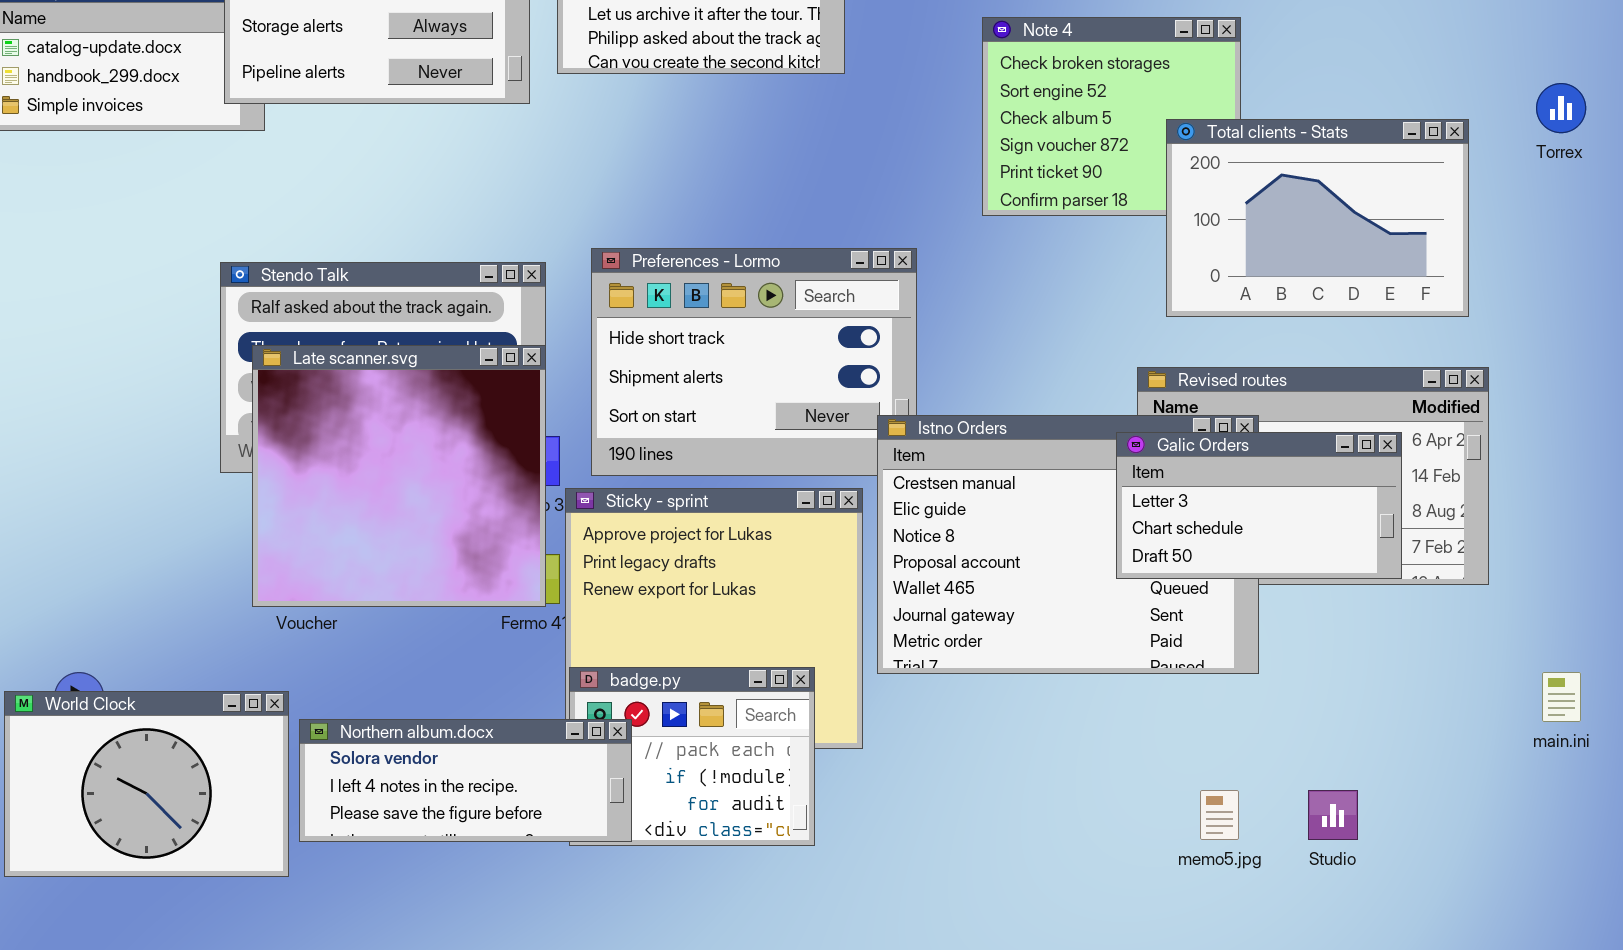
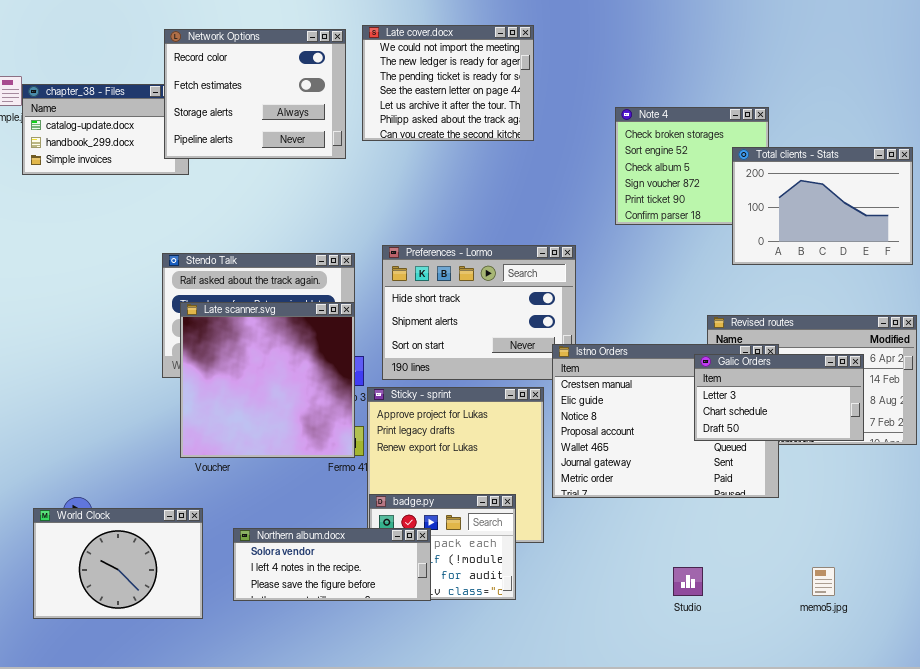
Total clients - Stats: [1166,119,1469,317] -> [732,147,913,265], moved
Northern album.docx: [299,719,632,842] -> [233,528,431,601], moved
memo5.jpg: [1200,790,1239,840] -> [812,567,835,596], moved
Studio: [1308,790,1358,840] -> [673,567,703,596], moved

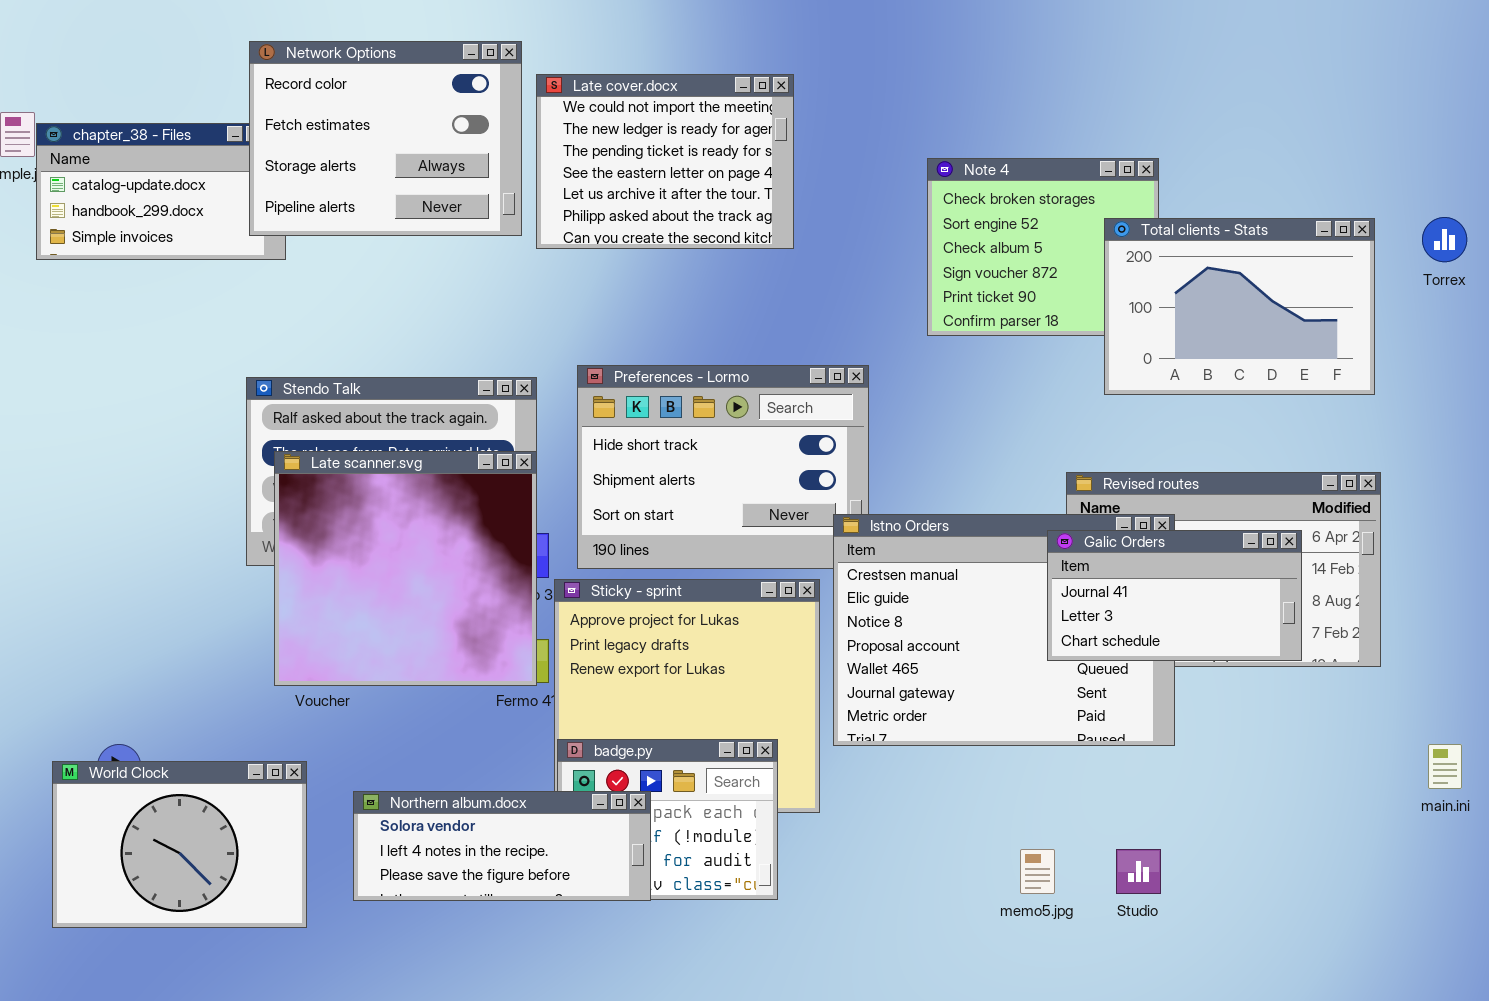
Late cover.docx: [362,25,534,141] -> [536,74,794,249], moved
Galic Orders: [694,354,864,441] -> [1047,530,1302,661], scrolled up 1 row
Studio: [673,567,703,596] -> [1116,849,1161,894], moved
memo5.jpg: [812,567,835,596] -> [1020,849,1055,894], moved

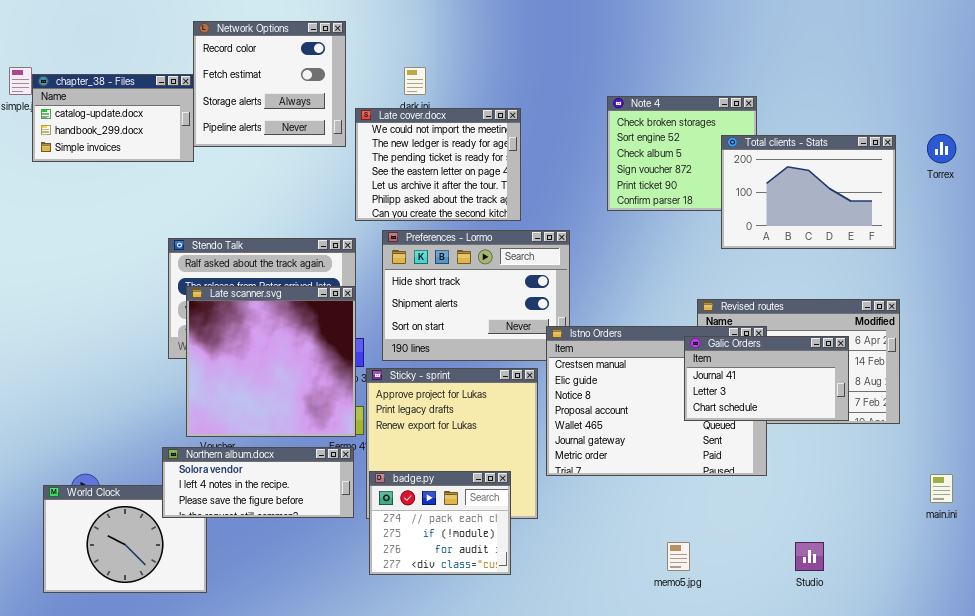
Network Options: [249,41,522,236] -> [193,21,346,147], resized
Late cover.docx: [536,74,794,249] -> [355,108,521,221], moved
Northern album.docx: [353,791,651,901] -> [162,447,354,518], moved
Studio: [1116,849,1161,894] -> [795,542,824,571], moved

